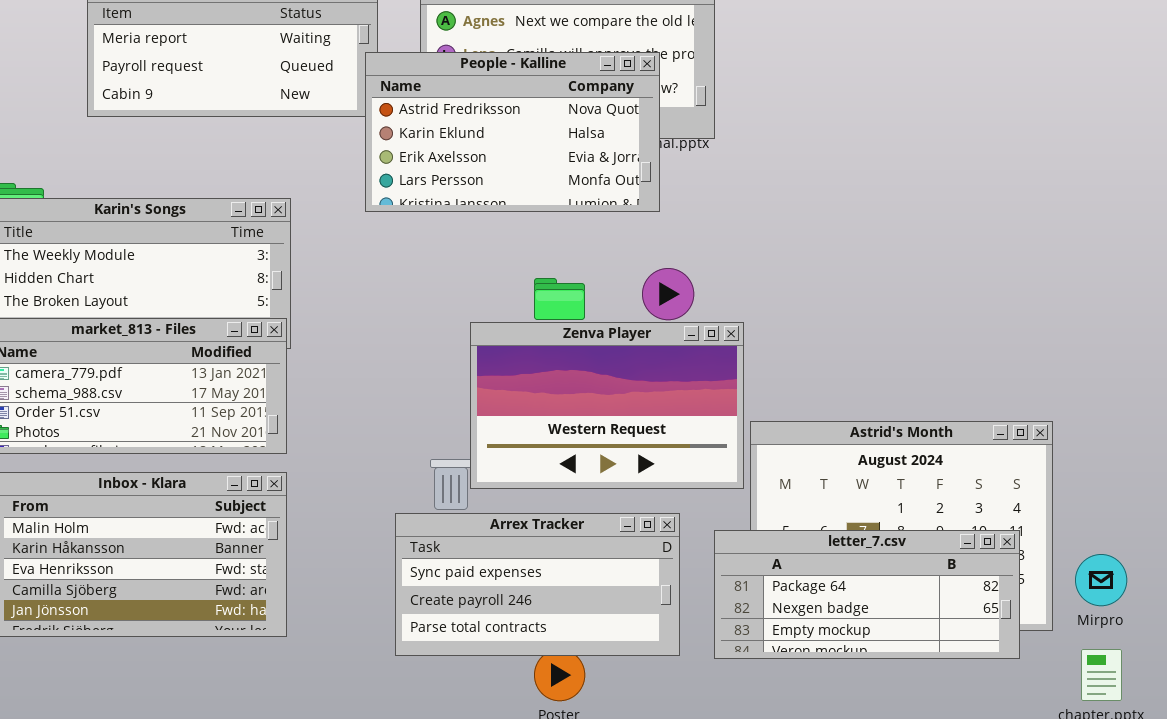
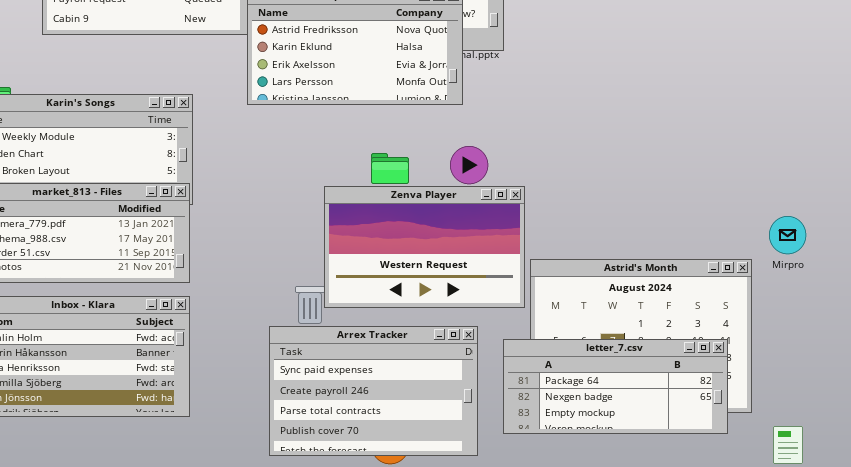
Arrex Tracker: [395,513,680,656] -> [269,326,478,456], resized
Mirpro: [1075,554,1127,606] -> [769,216,806,254], moved

